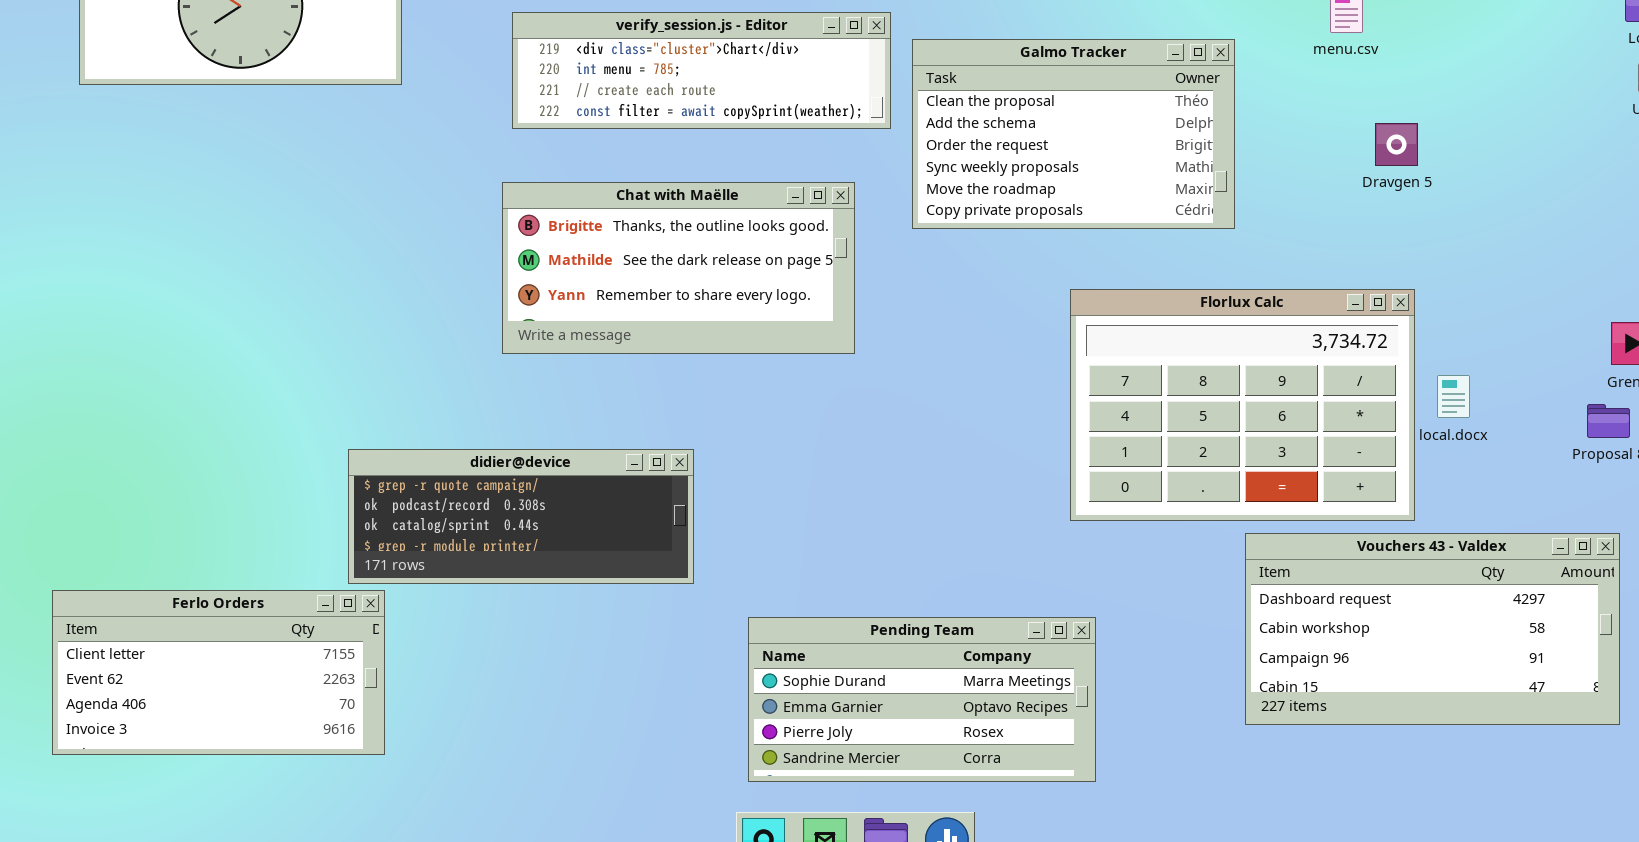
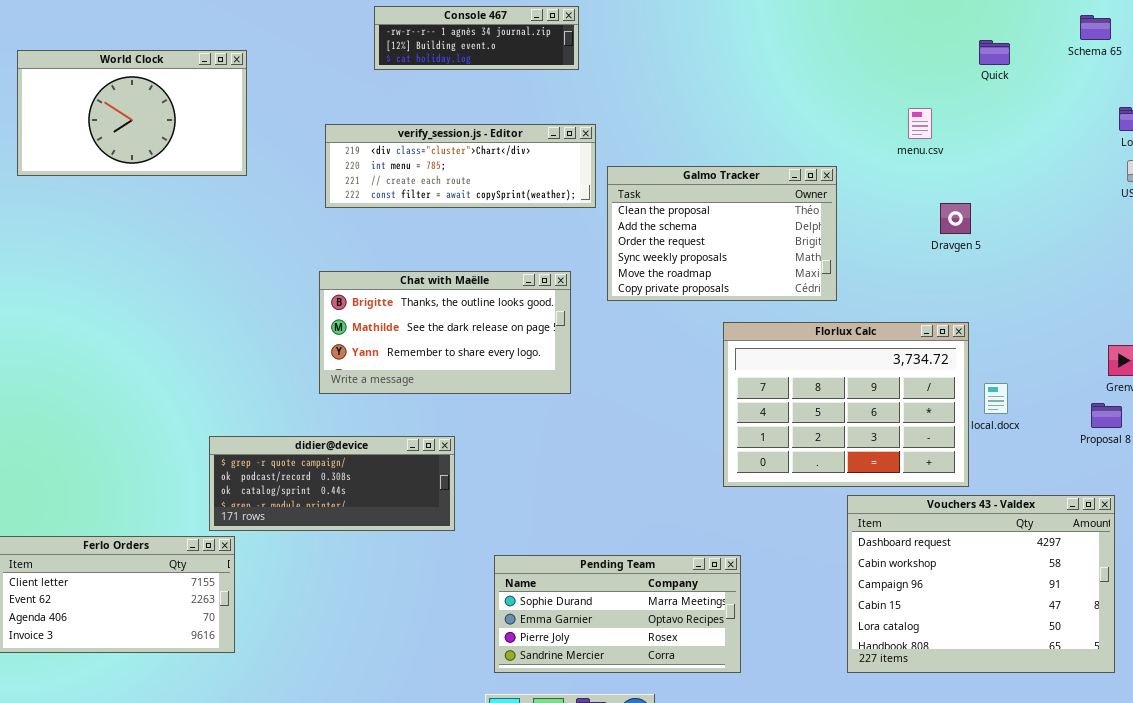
Galmo Tracker: [912,39,1235,229] -> [607,166,837,301], moved
Chat with Maëlle: [502,182,855,354] -> [319,271,571,394], moved
Vouchers 43 - Valdex: [1245,533,1620,725] -> [847,495,1115,673], resized

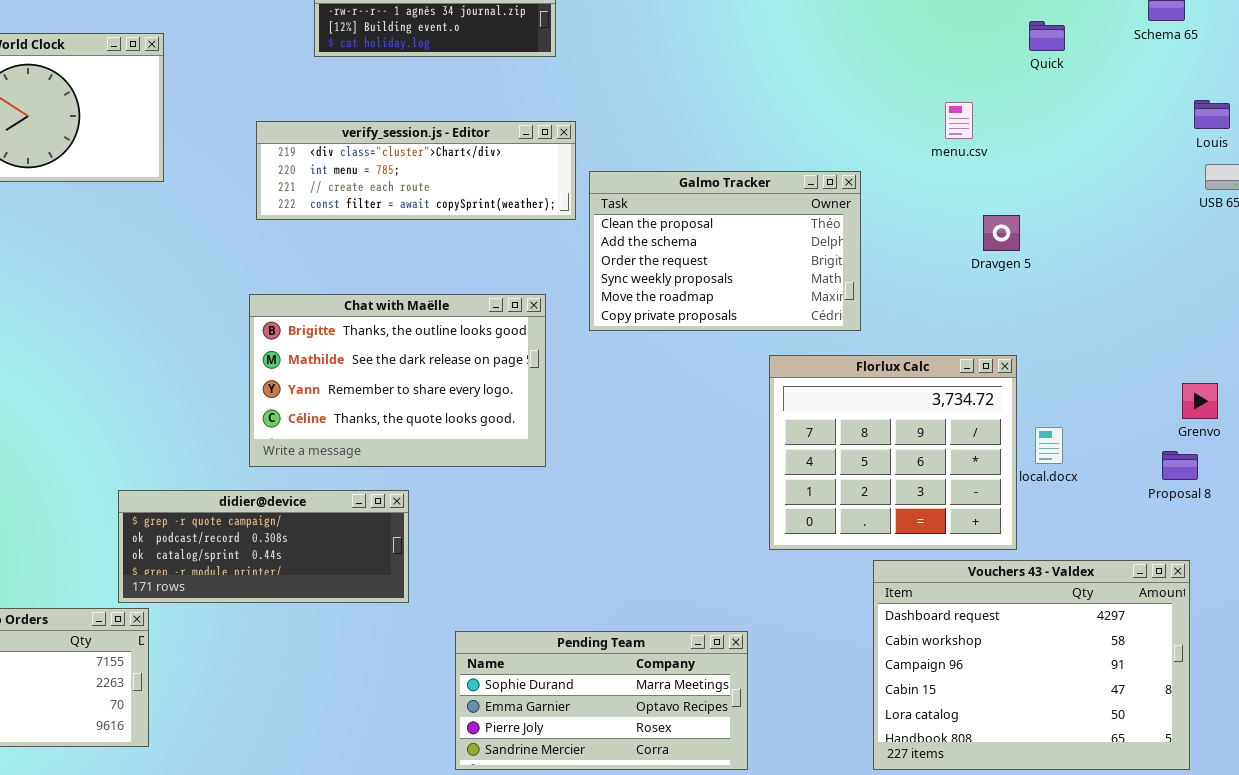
Chat with Maëlle: [319,271,571,394] -> [249,294,546,467], resized
Florlux Calc: [723,322,969,487] -> [769,355,1017,550], resized

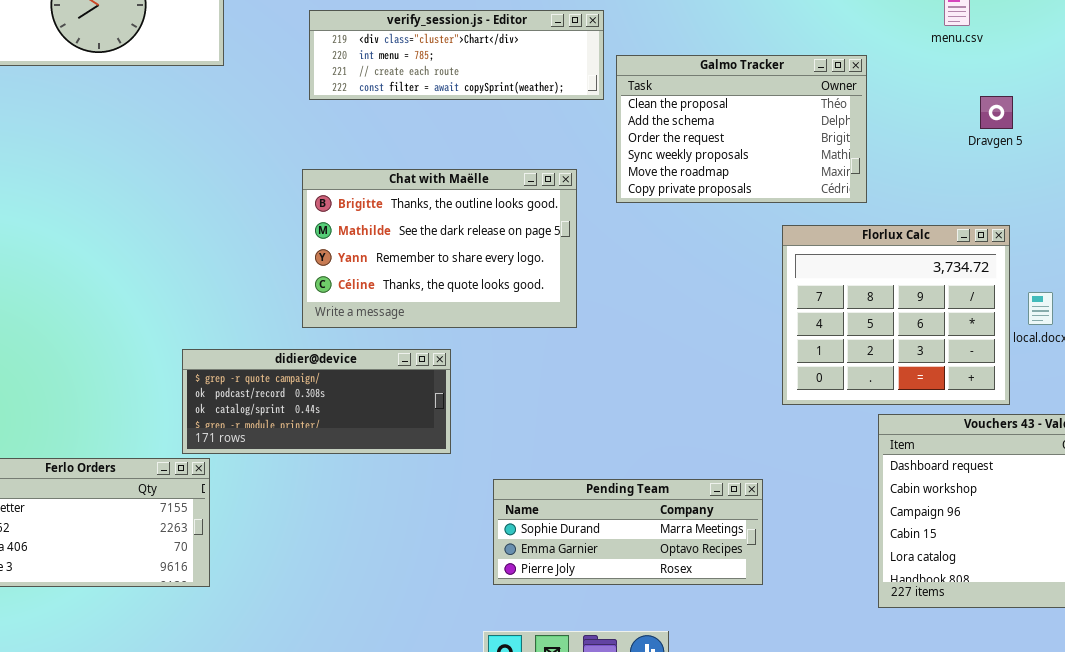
Pending Team: [455,631,748,770] -> [493,479,763,585], resized

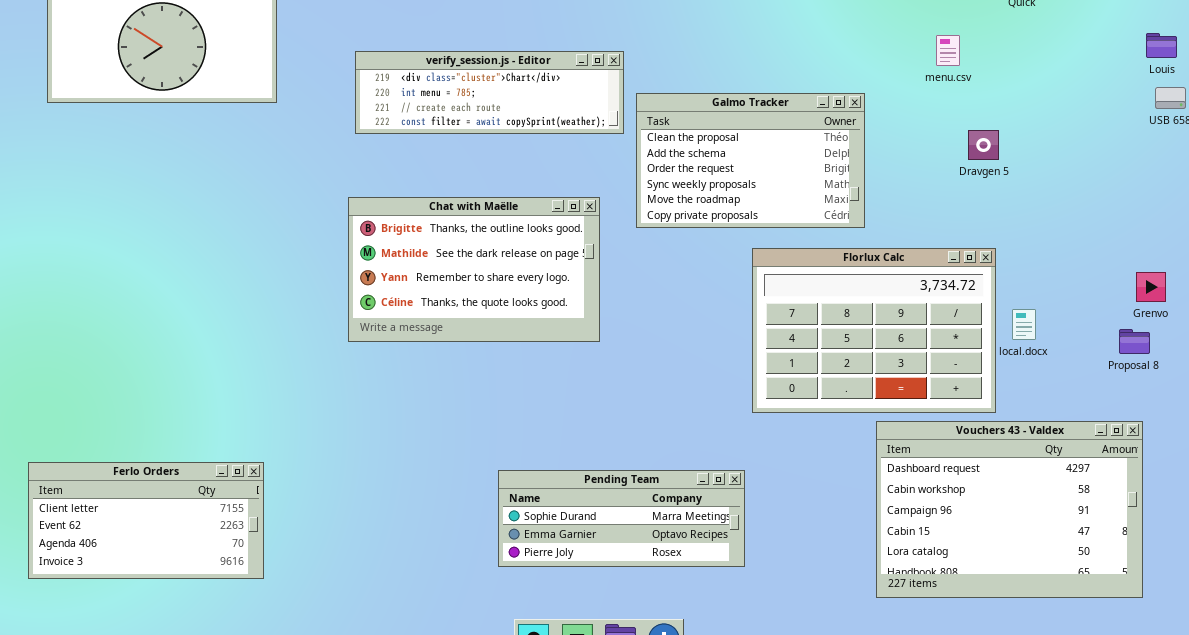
Florlux Calc: [782,225,1010,405] -> [752,248,996,413], resized
didier@device: [182,349,451,454] -> none, closed
Pending Team: [493,479,763,585] -> [498,470,745,567], moved

